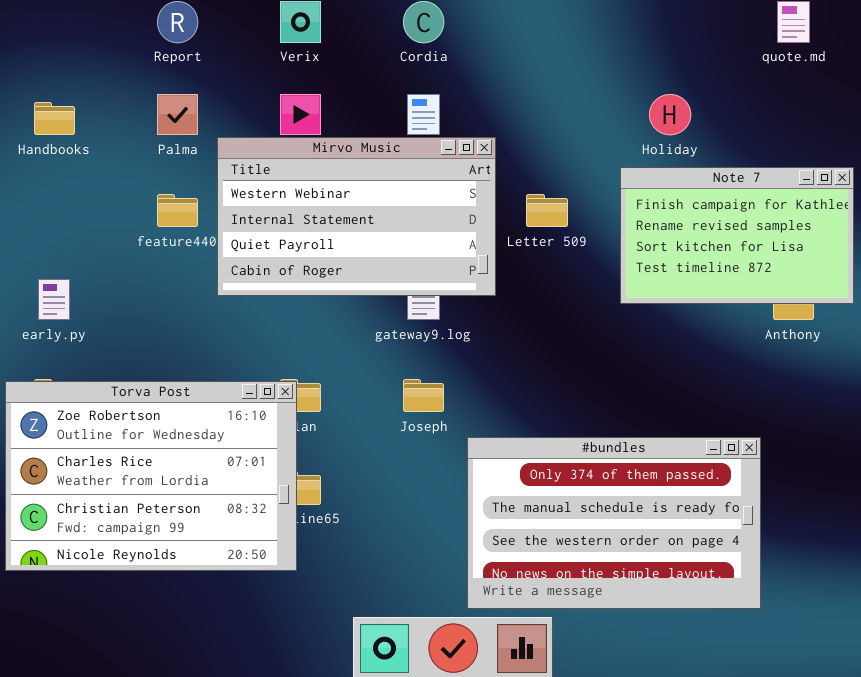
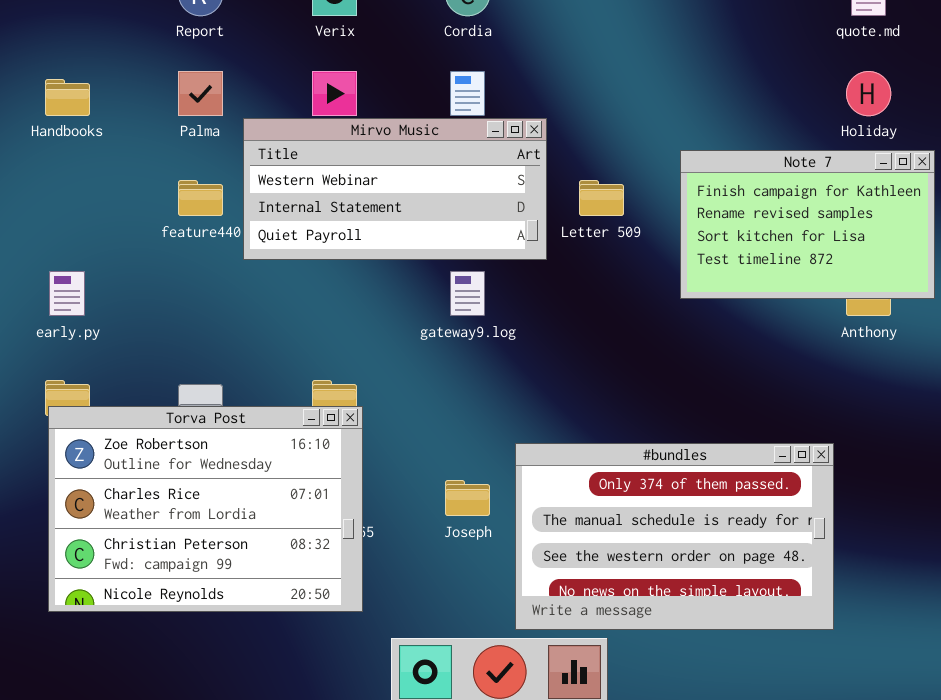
Holiday: [649,94,691,135] -> [846,71,891,116], moved
Mirvo Music: [217,137,496,296] -> [243,118,547,260], resized
Joseph: [403,379,444,412] -> [445,480,490,516], moved
Torva Post: [5,381,297,571] -> [48,406,363,612], moved

